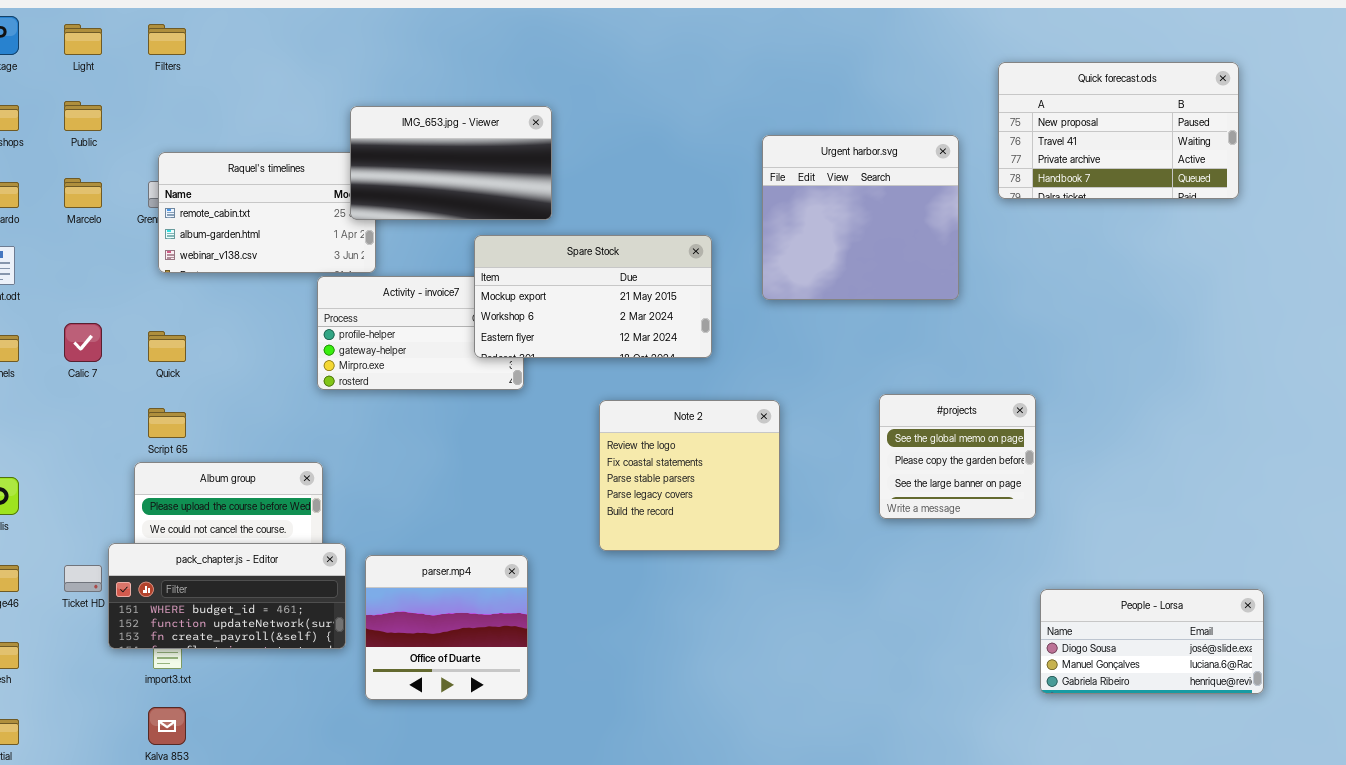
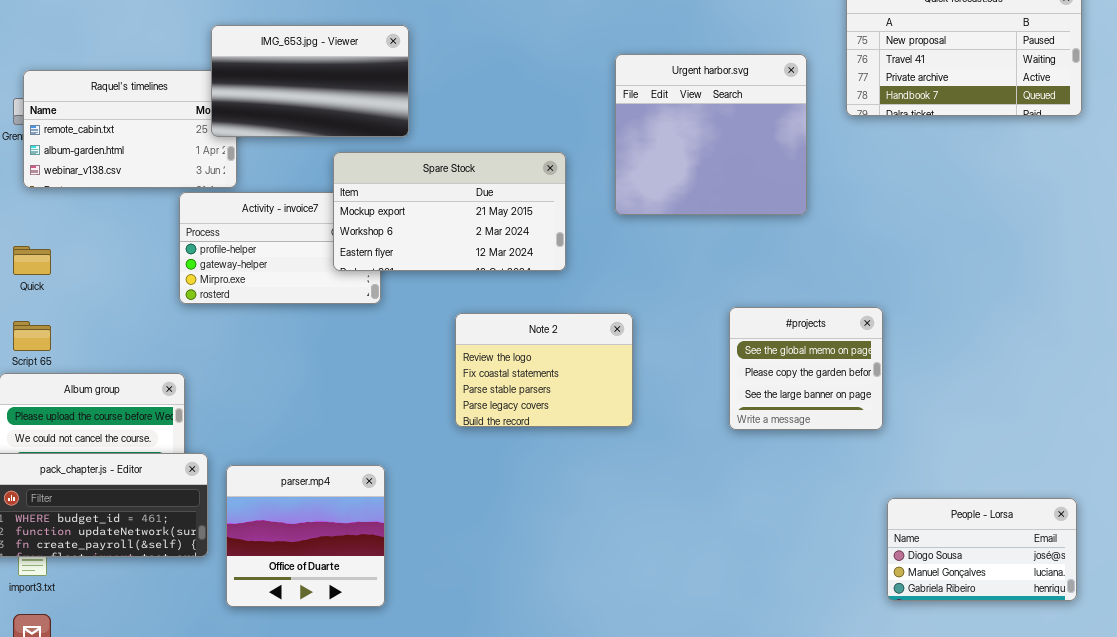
Note 2: [599,400,780,551] -> [455,313,633,427], resized
People - Lorsa: [1040,589,1264,694] -> [887,498,1077,601], resized

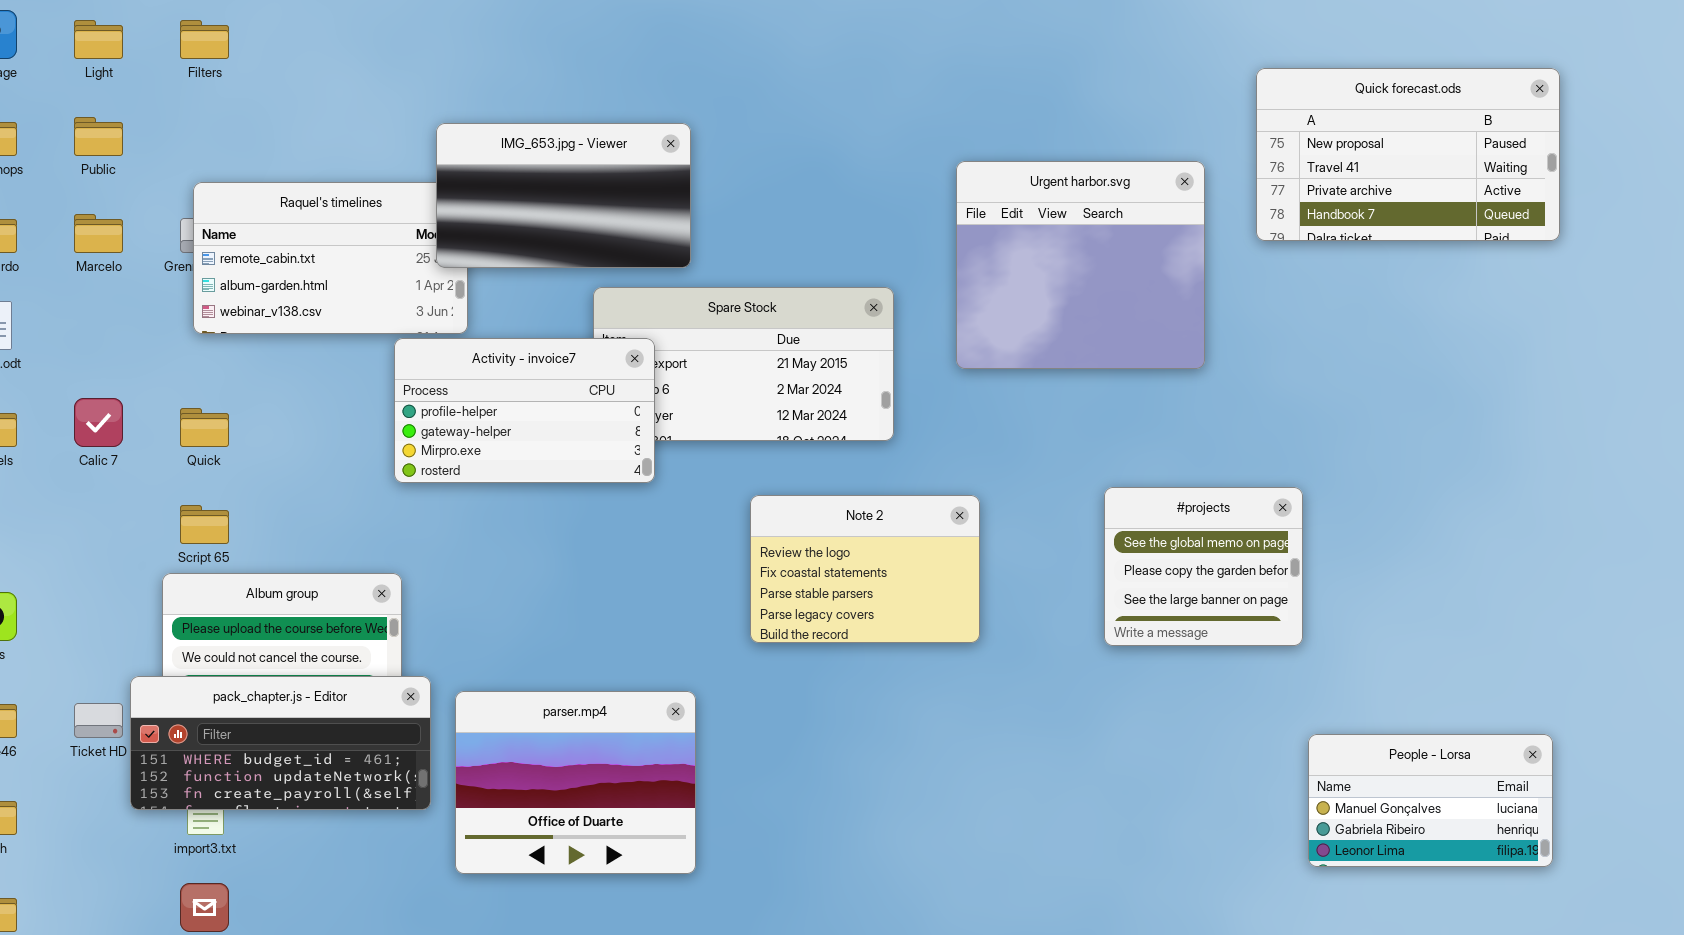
Activity - invoice7: [179,192,381,304] -> [394,338,655,483], raised
parser.mp4: [226,465,385,607] -> [455,691,696,874], resized
People - Lorsa: [887,498,1077,601] -> [1308,734,1553,867], scrolled down 1 row

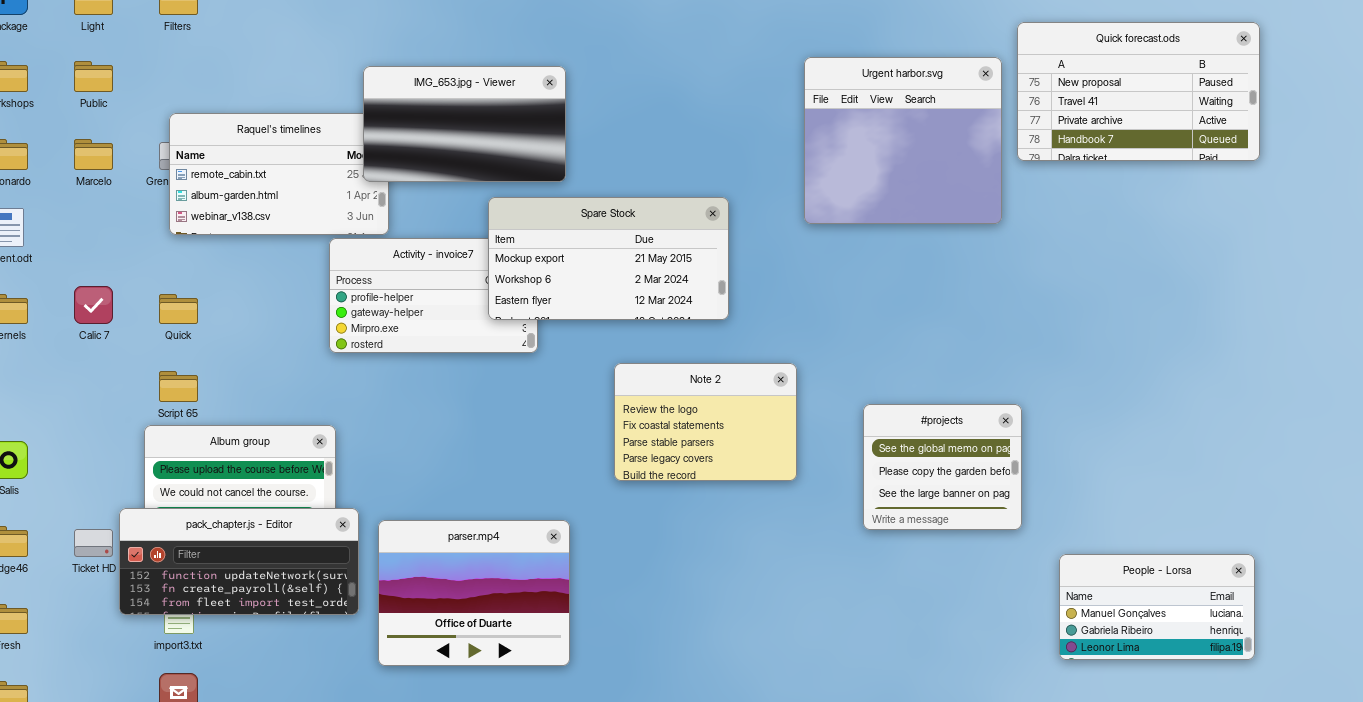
Urgent harbor.svg: [956,161,1205,369] -> [804,57,1002,224], moved
Spare Stock: [593,287,894,441] -> [488,197,729,320], raised
#projects: [1104,487,1303,646] -> [863,404,1022,530], moved
pack_chapter.js - Editor: [130,676,431,810] -> [119,508,359,615], scrolled down 1 row

